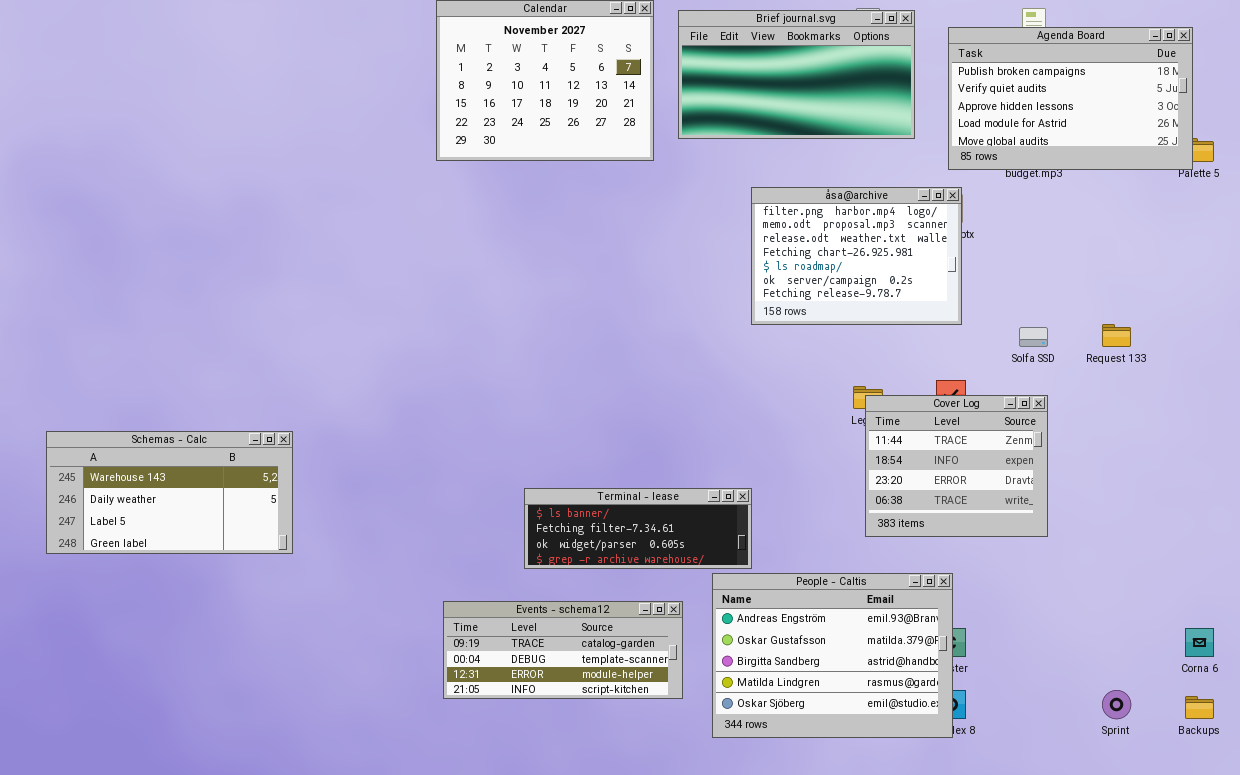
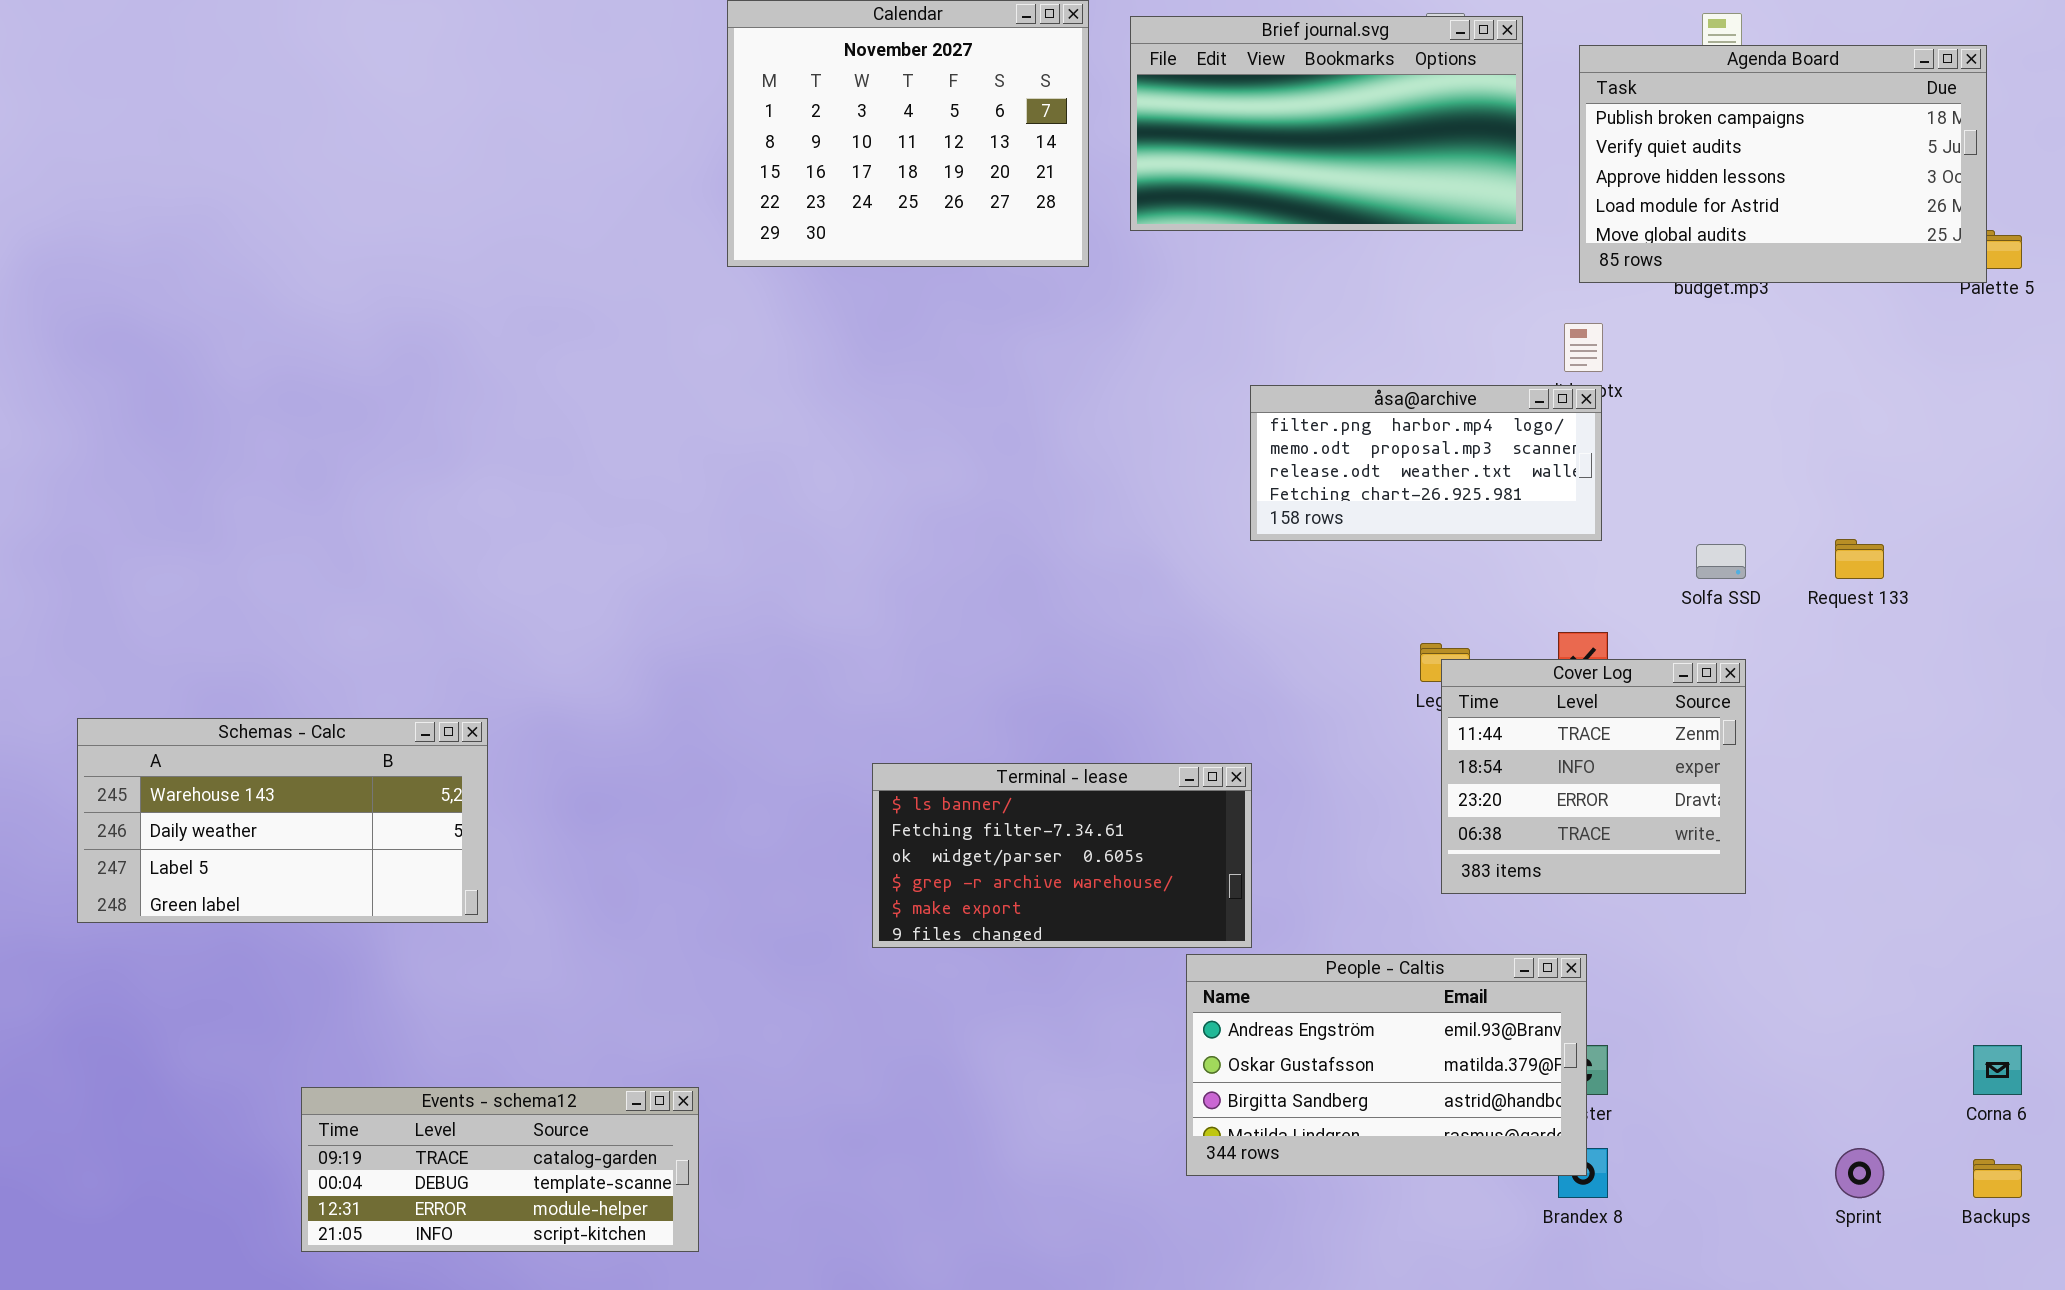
åsa@archive: [751,187,962,325] -> [1250,385,1602,541], resized
Terminal - lease: [524,488,752,569] -> [872,763,1252,948], resized
People - Caltis: [712,573,953,738] -> [1186,954,1587,1176], resized
Events - schema12: [443,601,683,699] -> [301,1087,699,1252], moved

